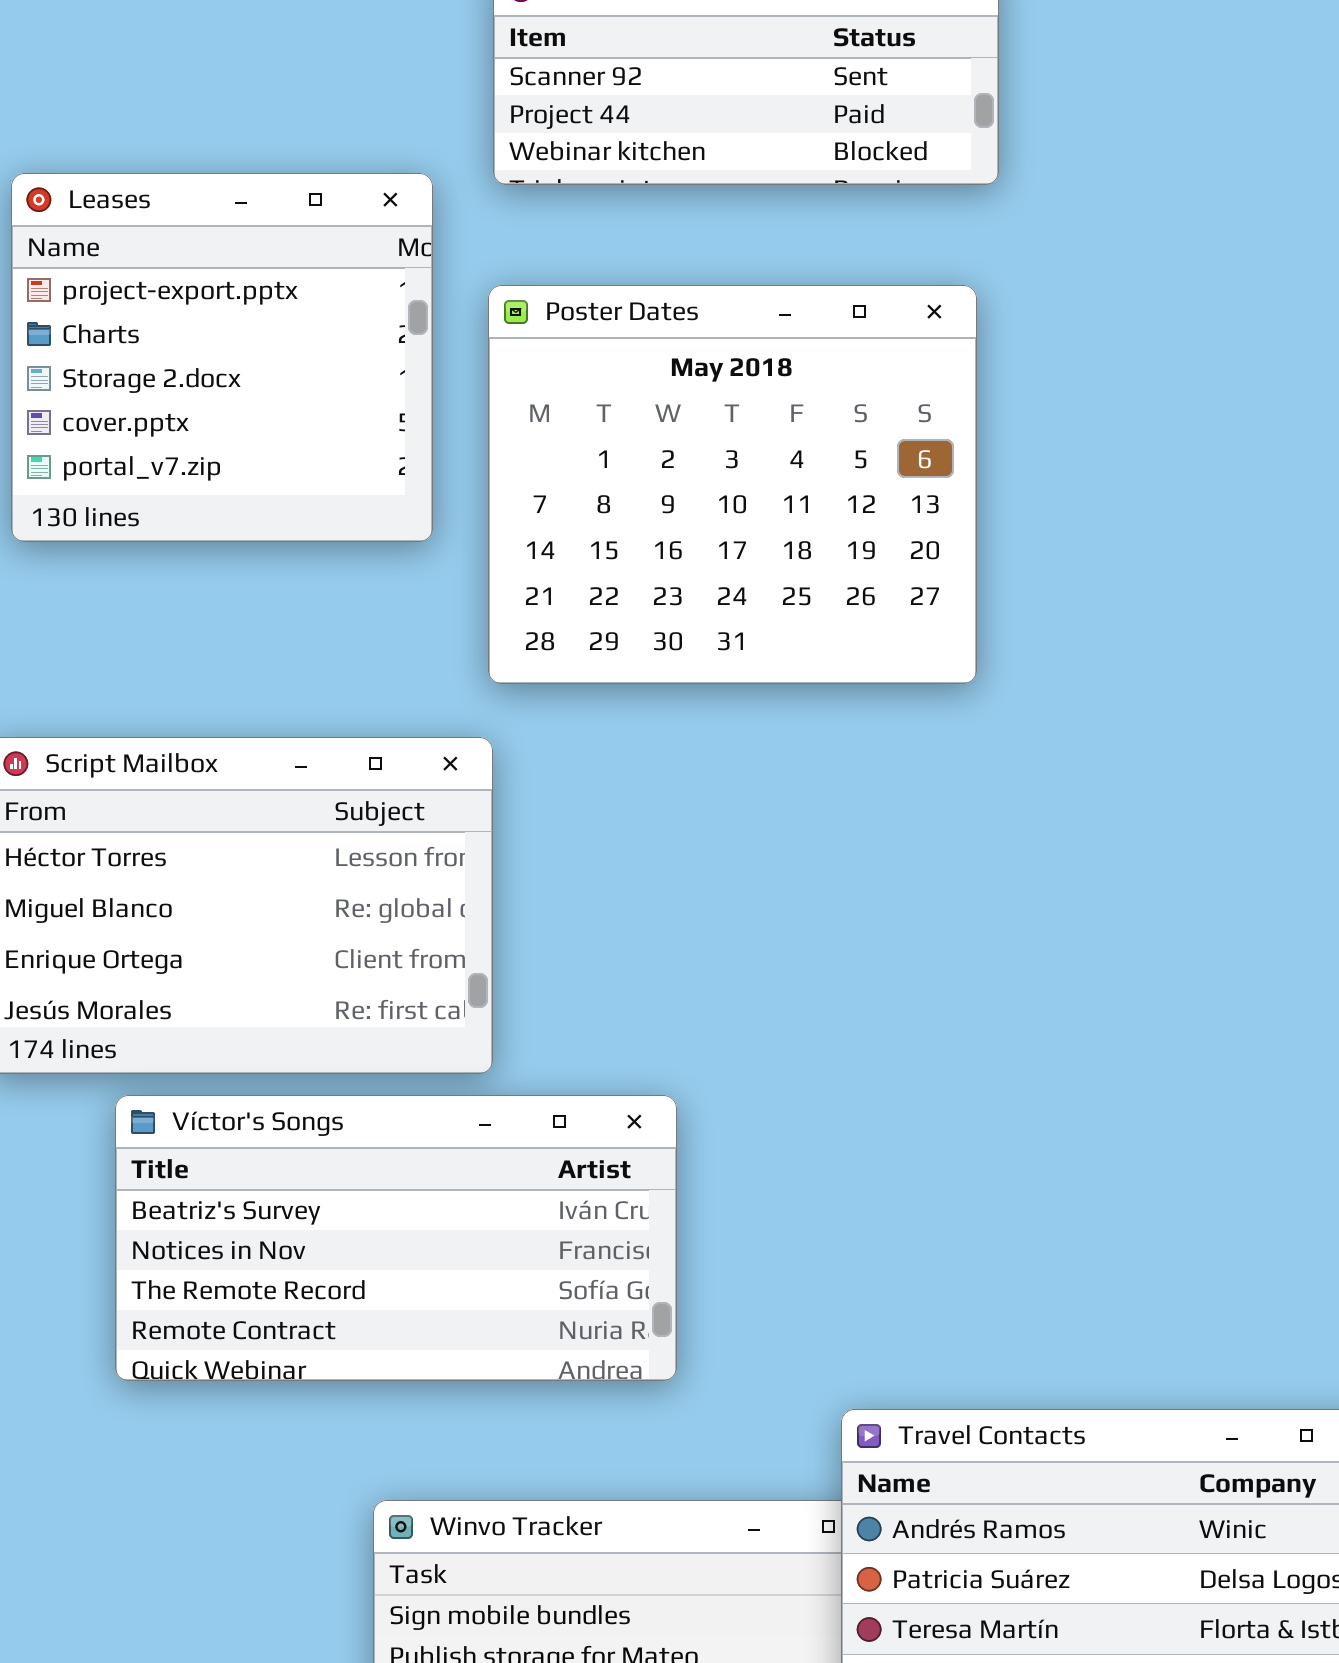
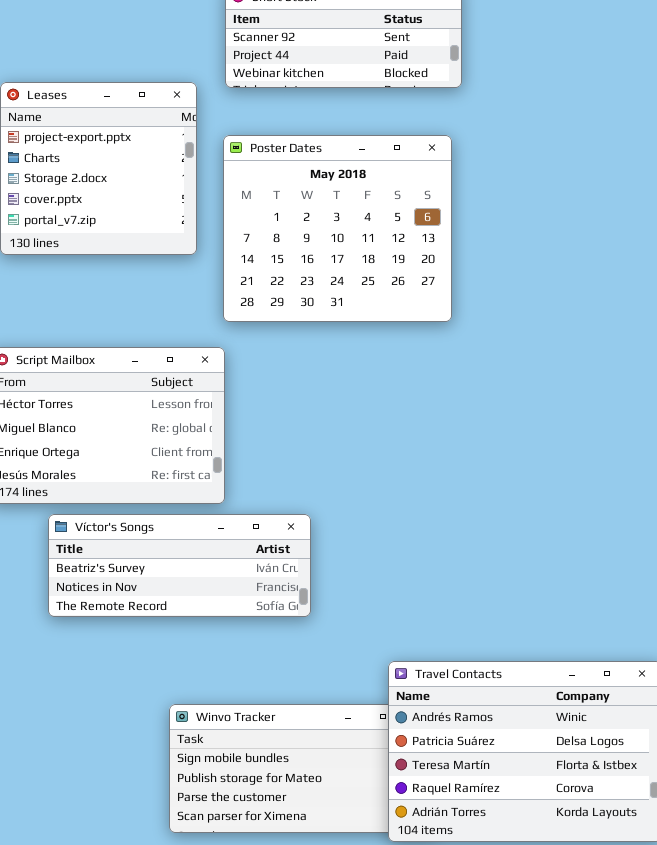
Víctor's Songs: [115,1095,677,1381] -> [48,514,311,617], resized

